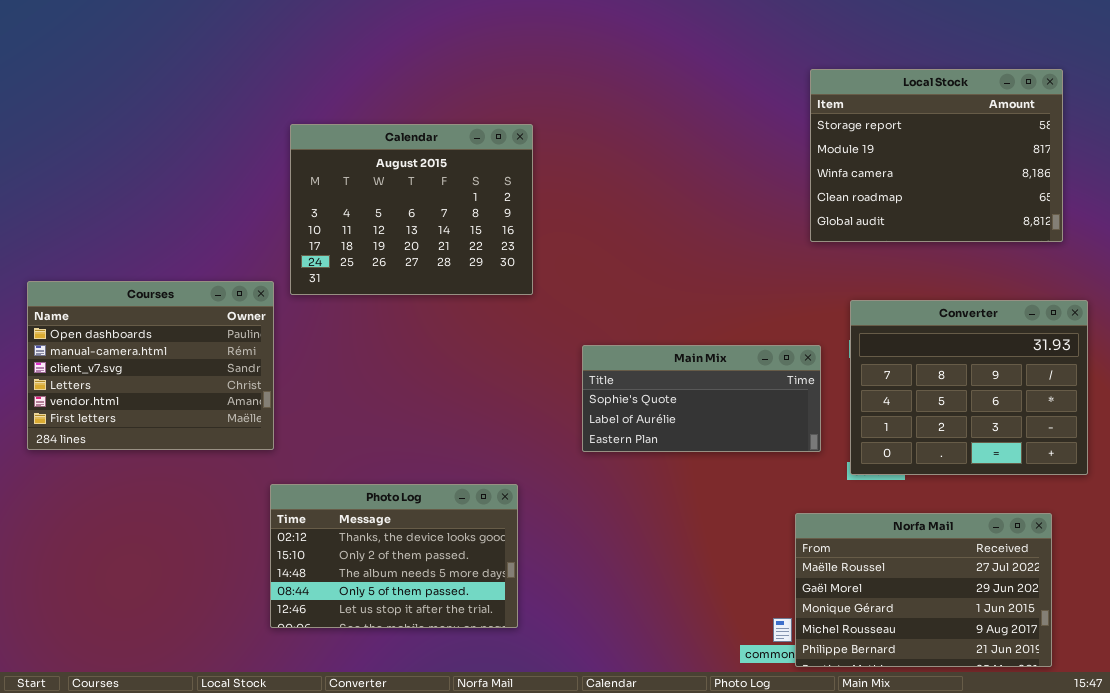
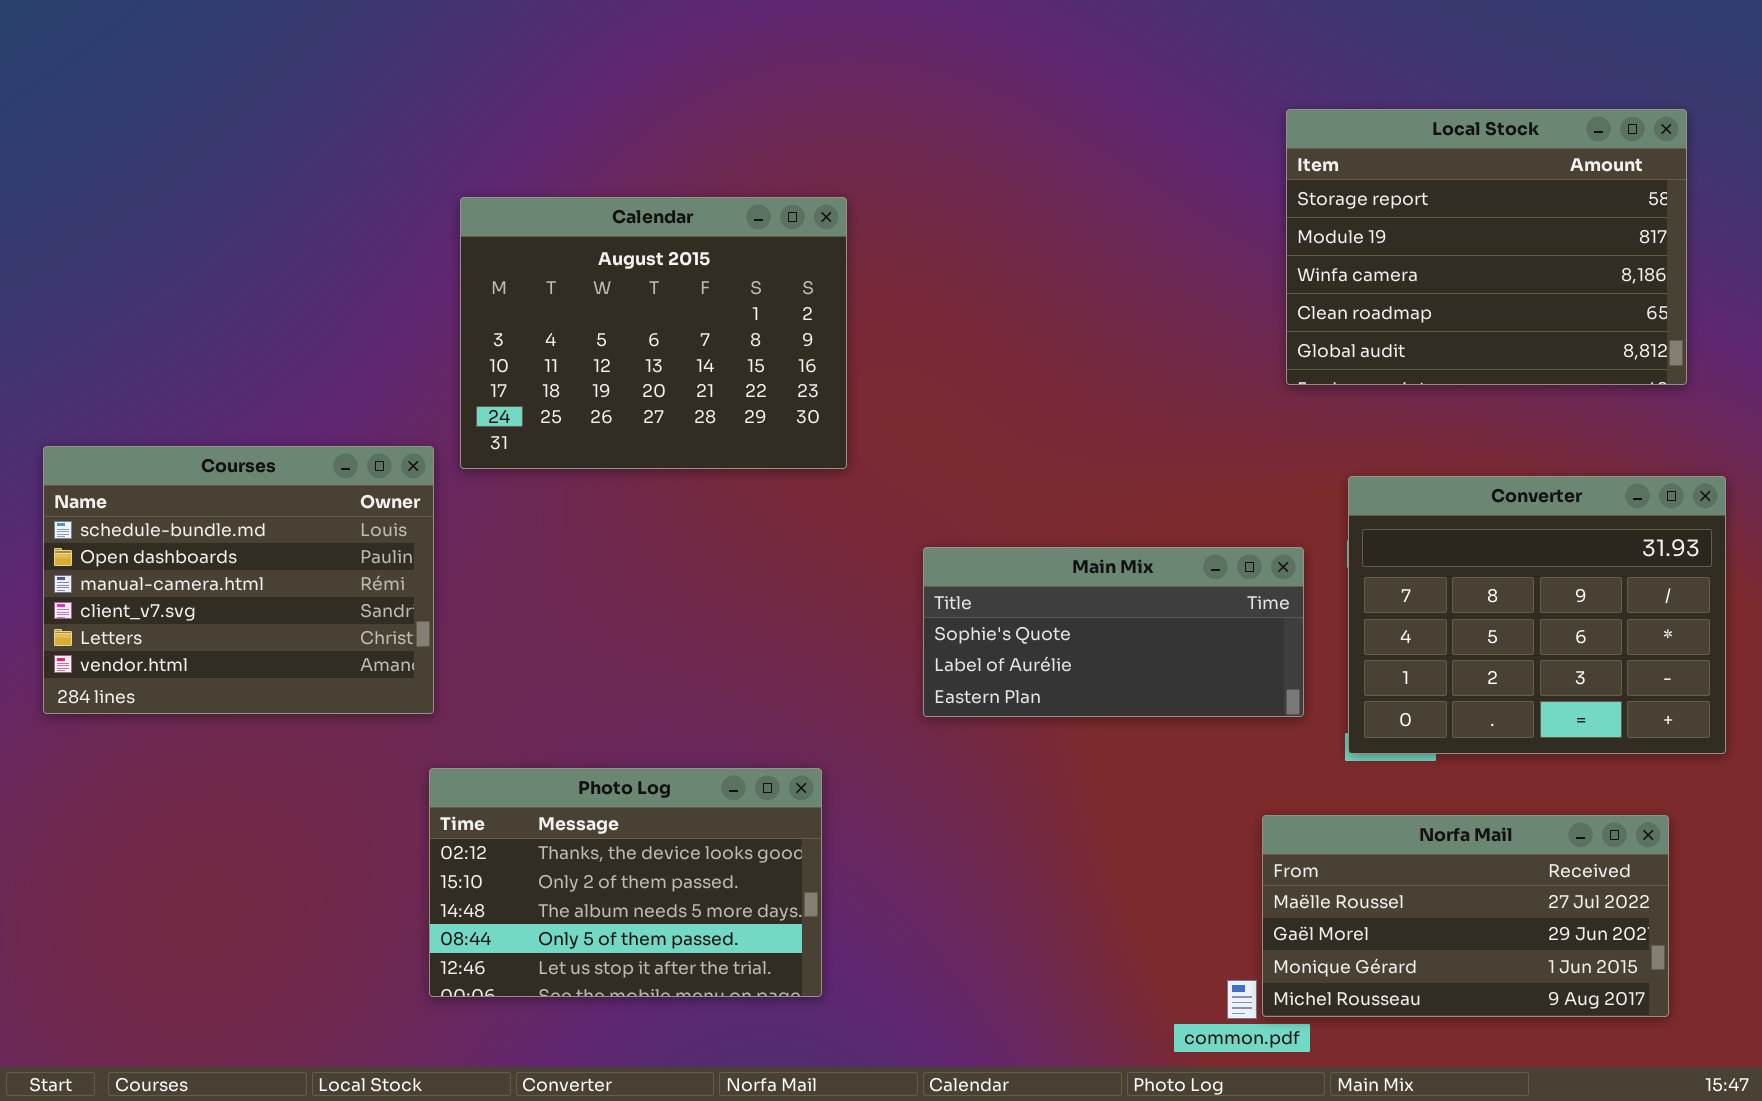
Courses: [27,281,274,450] -> [43,446,434,714], scrolled up 1 row
Norfa Mail: [795,513,1052,667] -> [1262,815,1669,1017], resized

